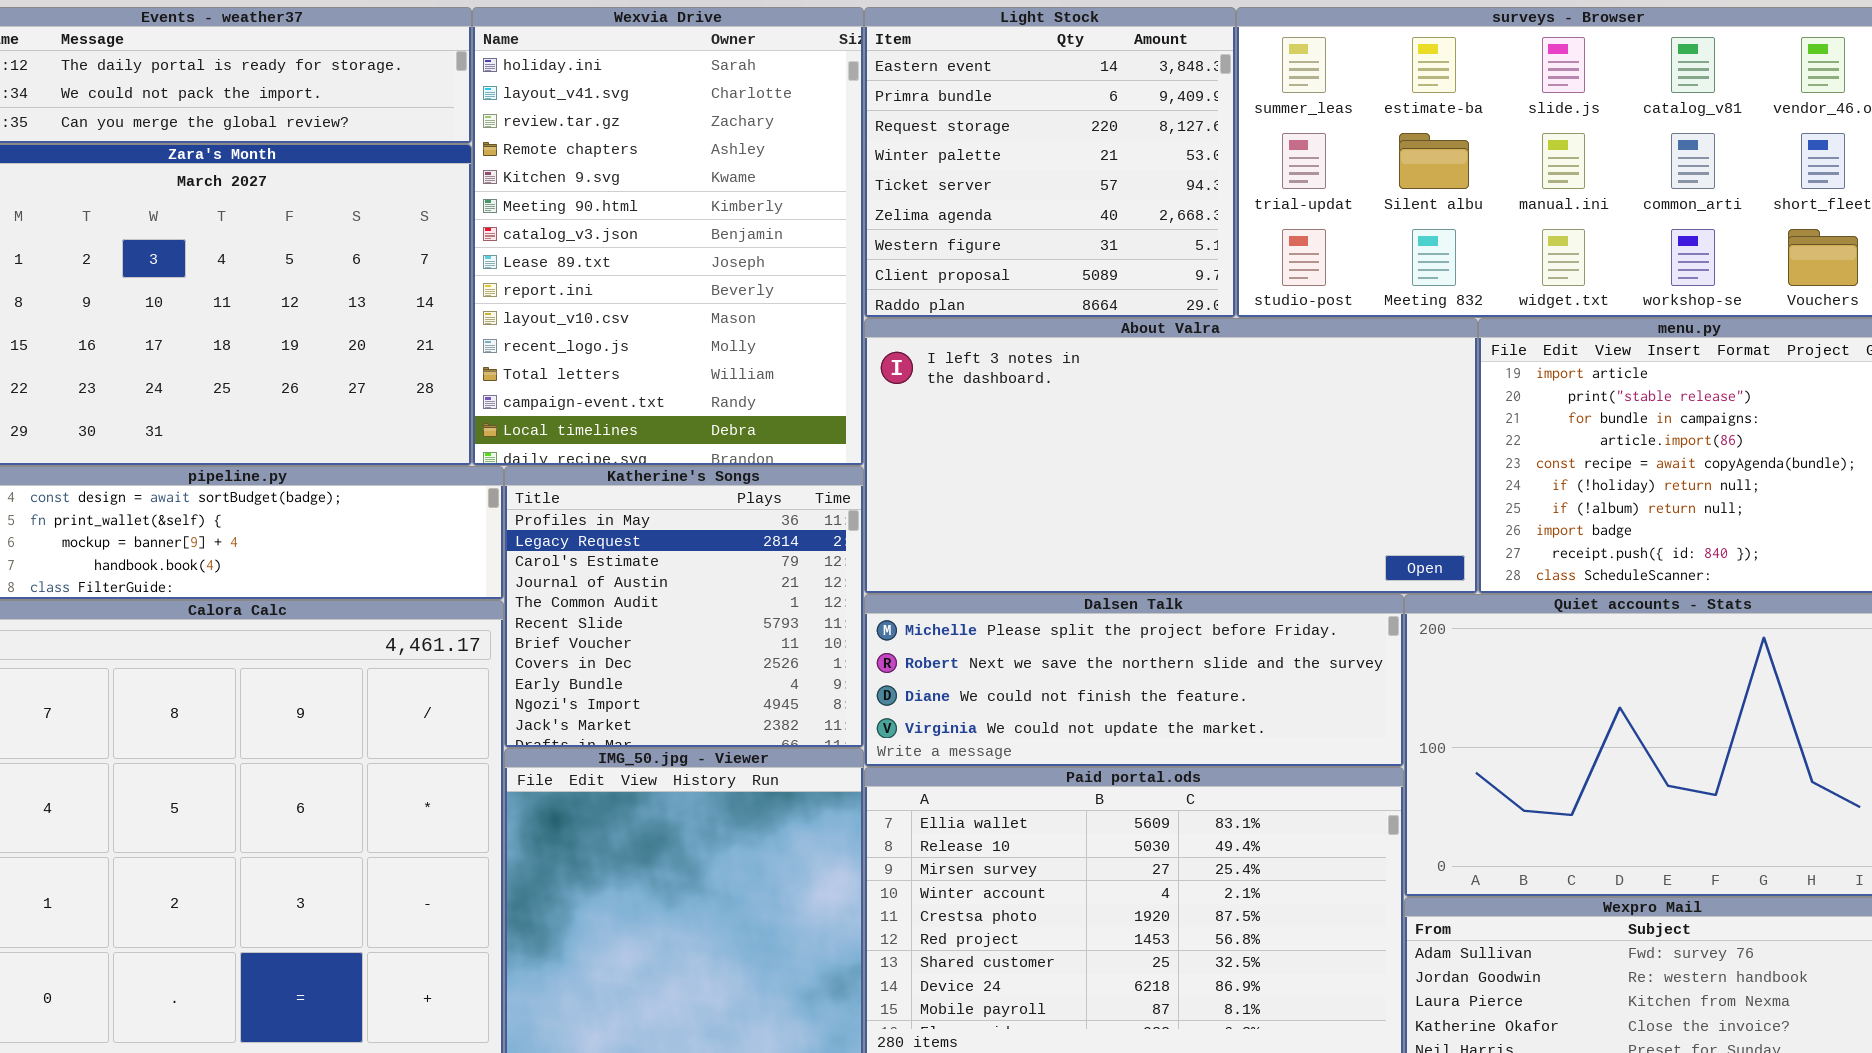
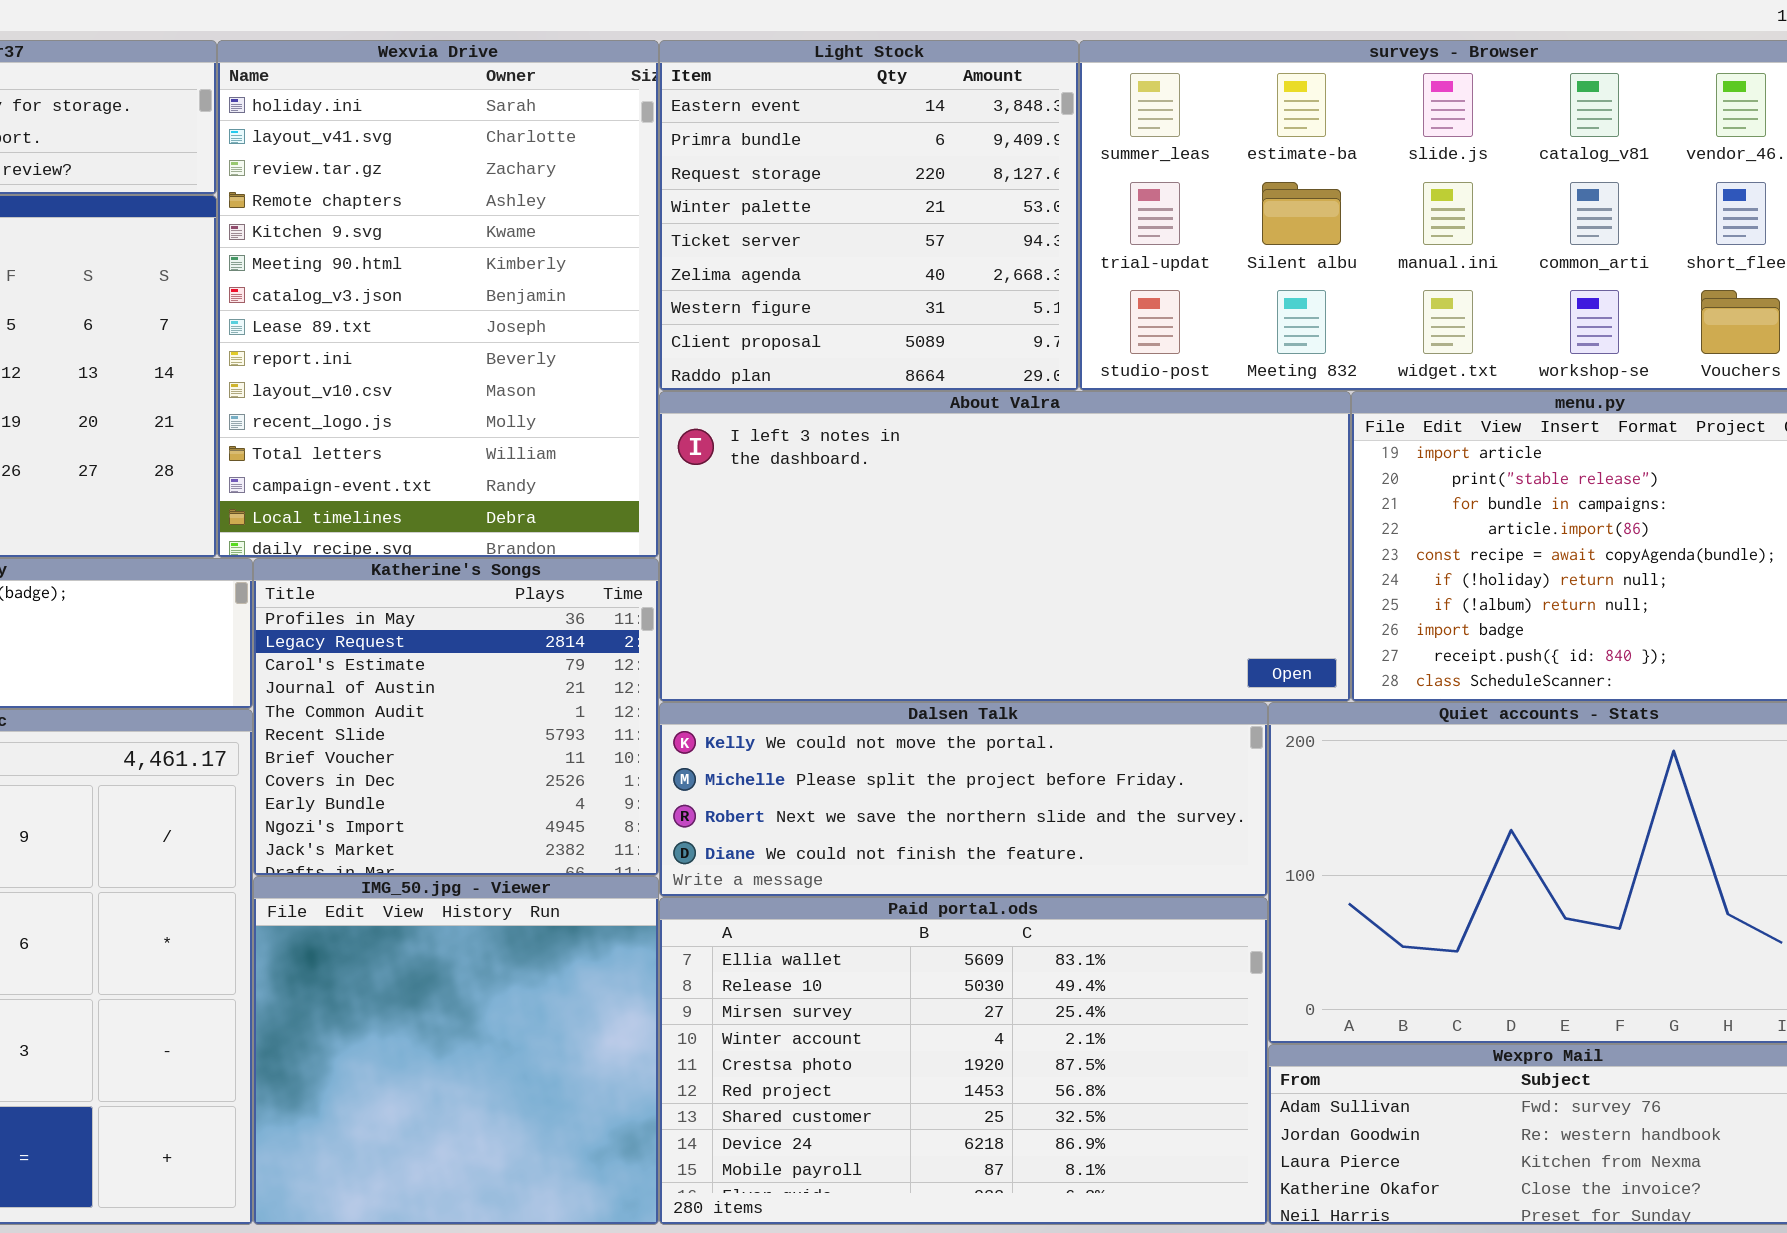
Dalsen Talk: [864,594,1404,767] -> [659,702,1268,897], scrolled up 1 row

